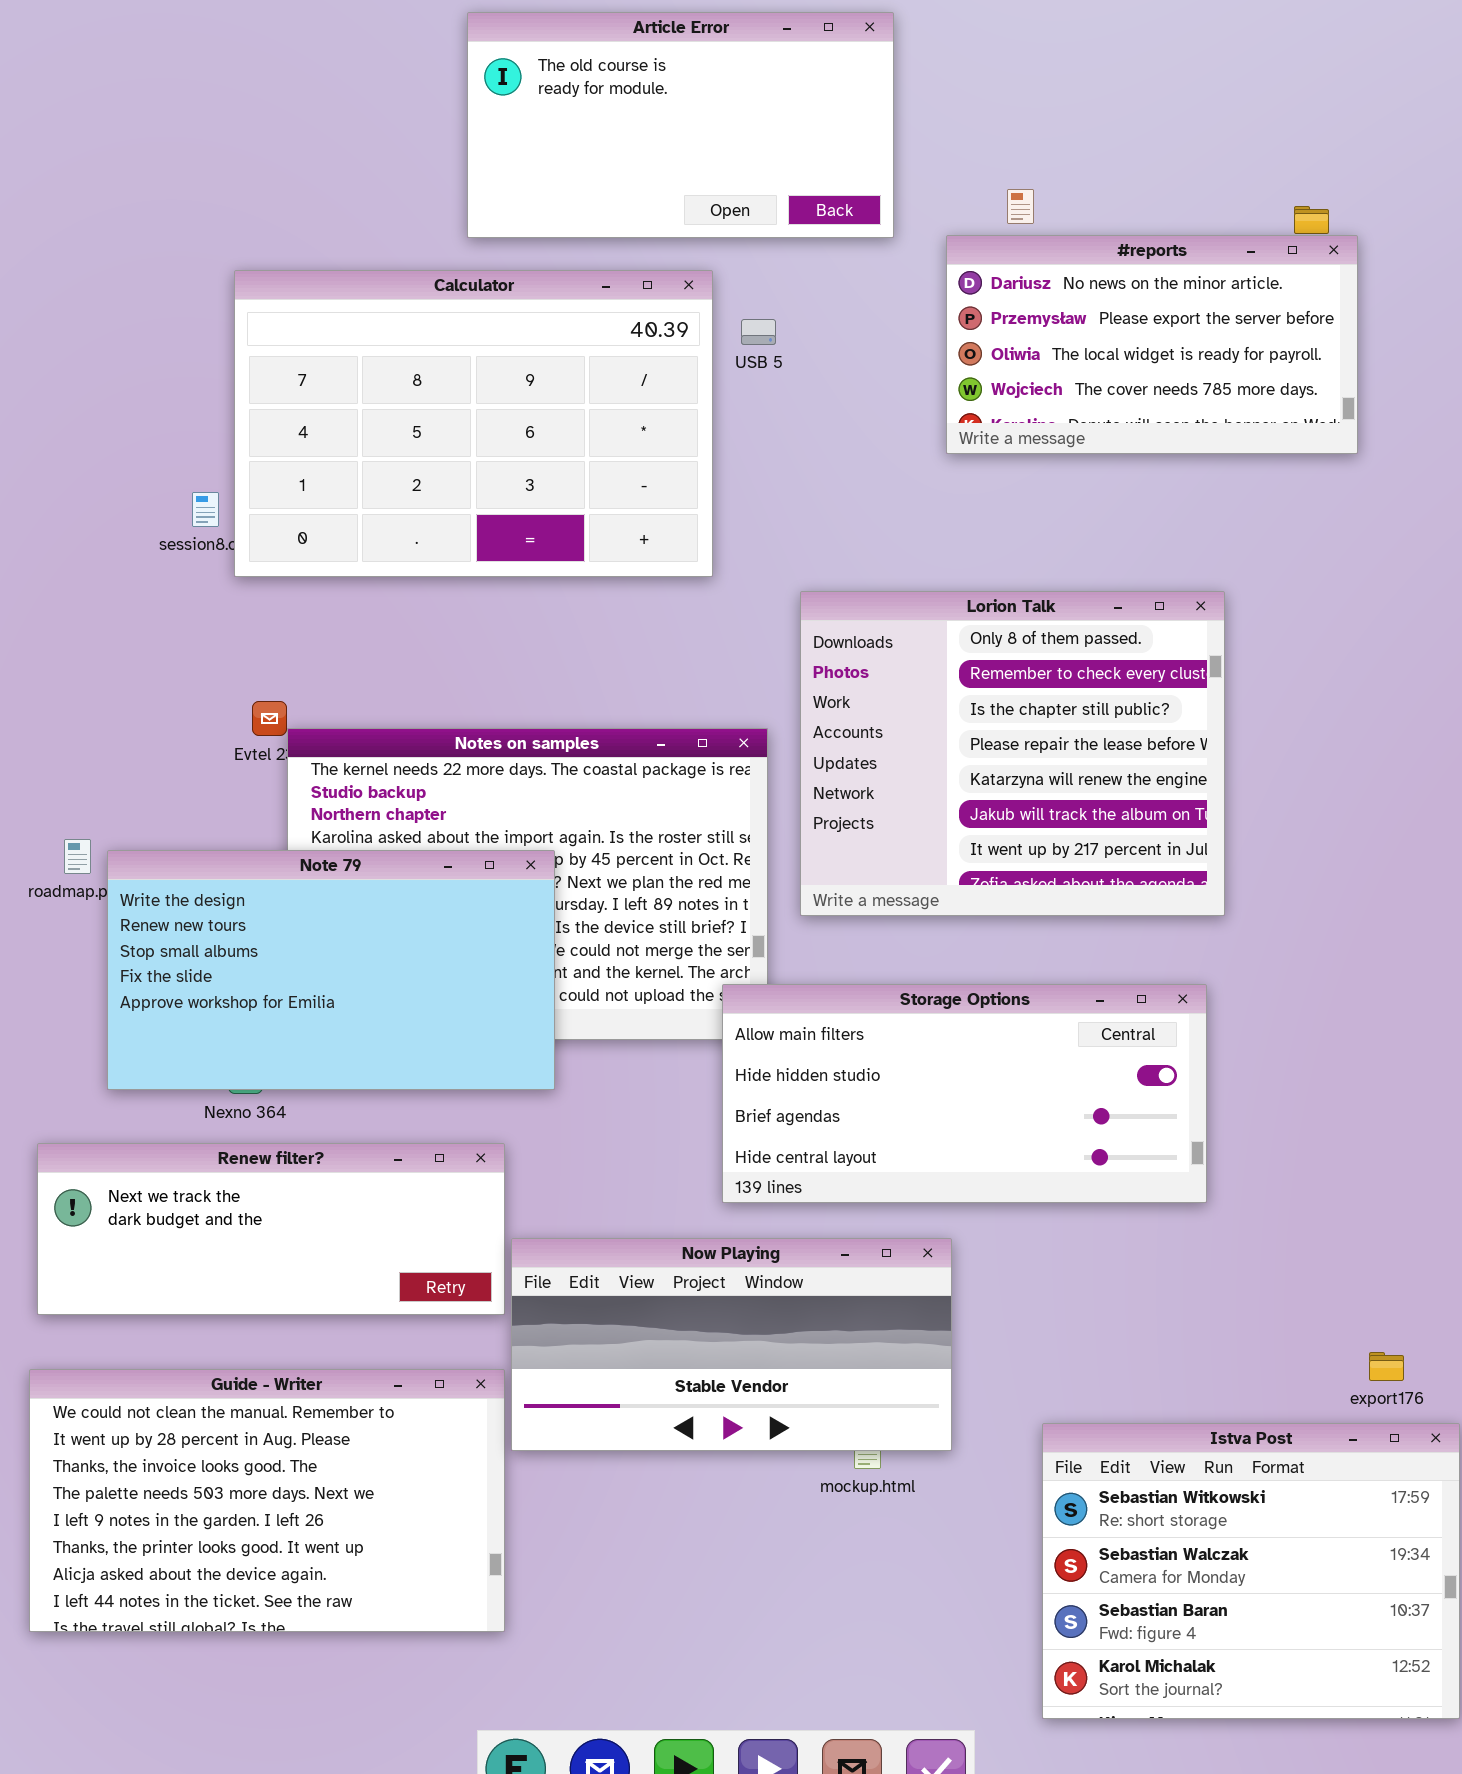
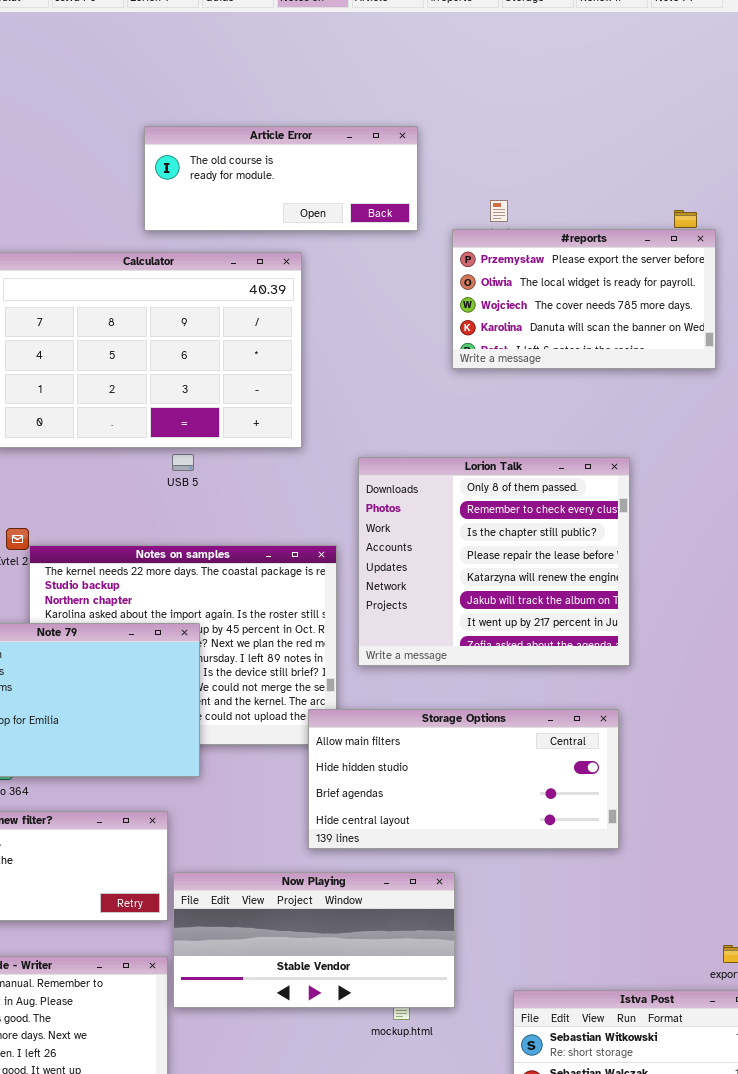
Article Error: [467,12,894,238] -> [144,126,418,231], resized
#reports: [946,235,1358,454] -> [452,229,716,369], scrolled down 1 row
USB 5: [741,319,776,345] -> [172,454,194,471], moved

